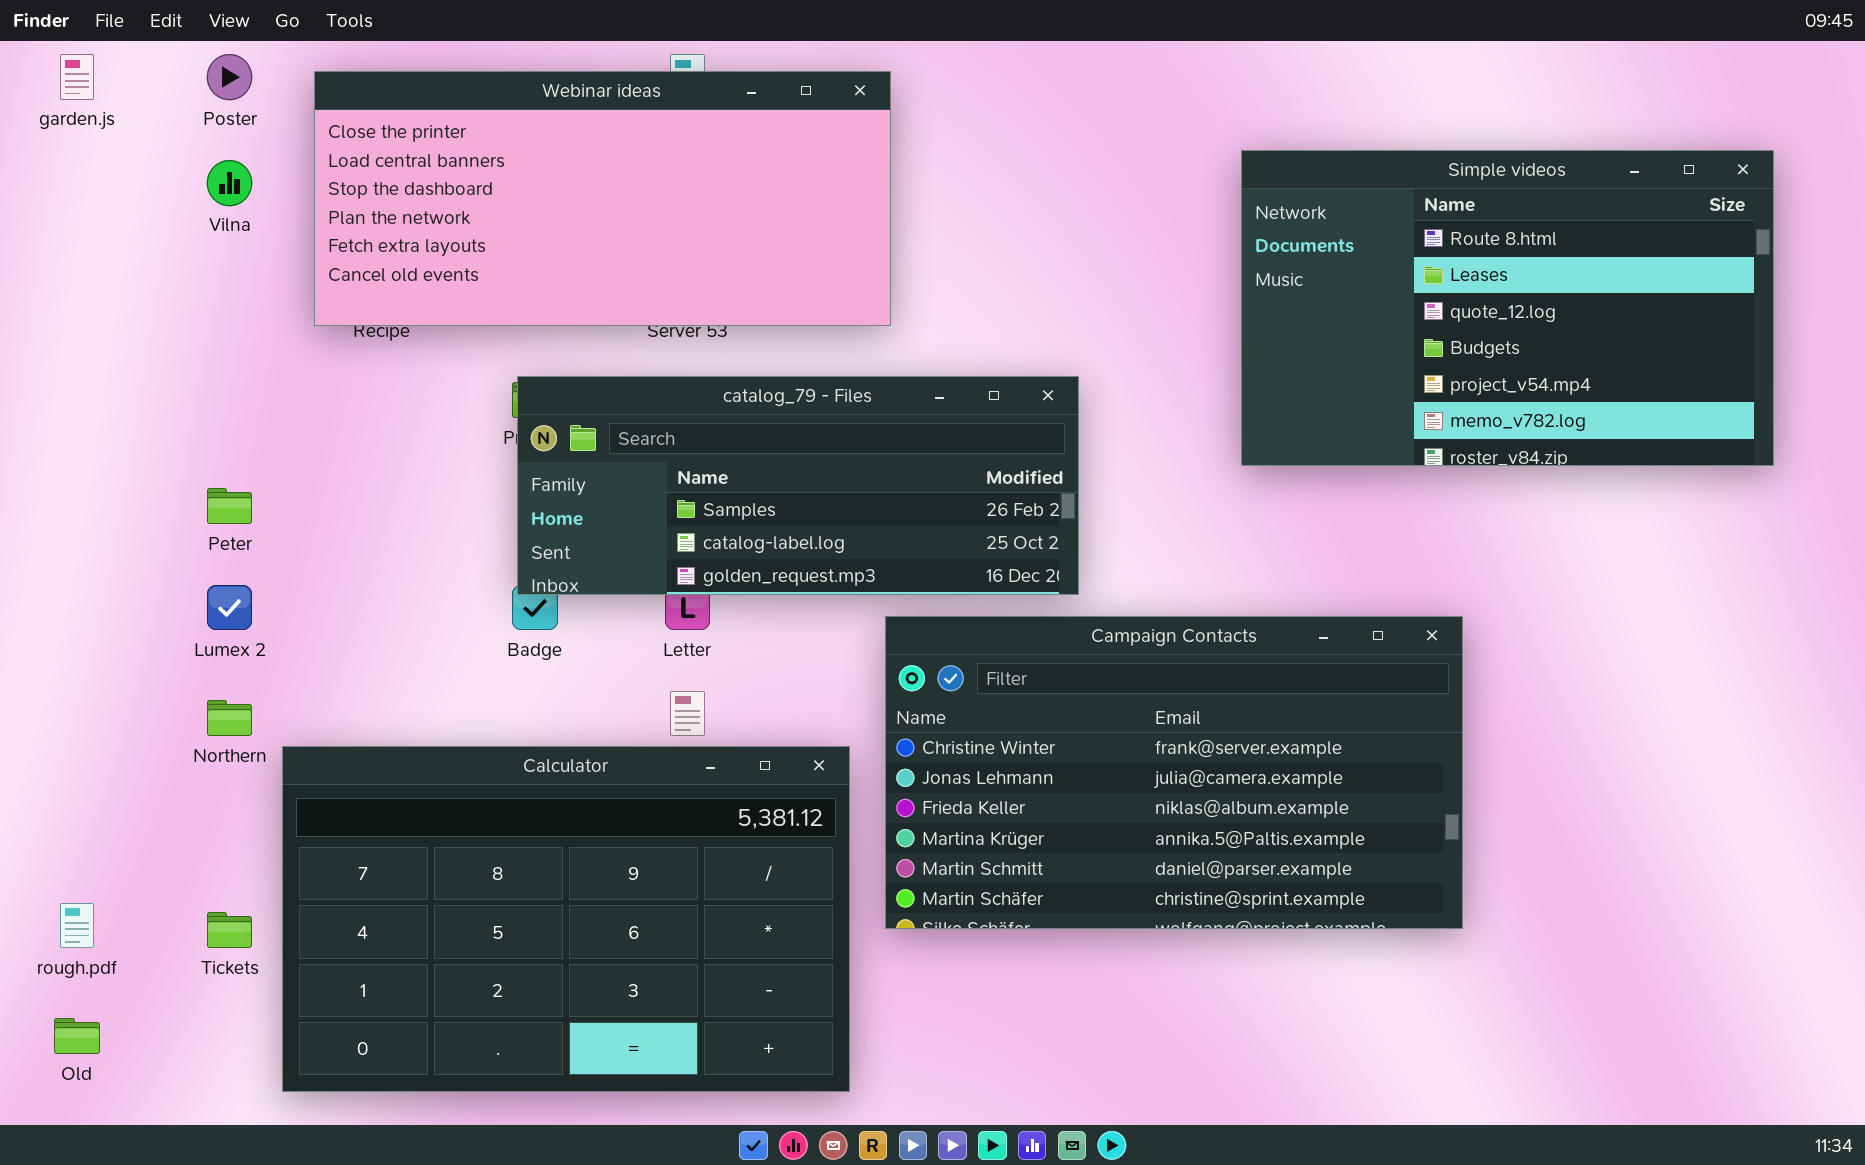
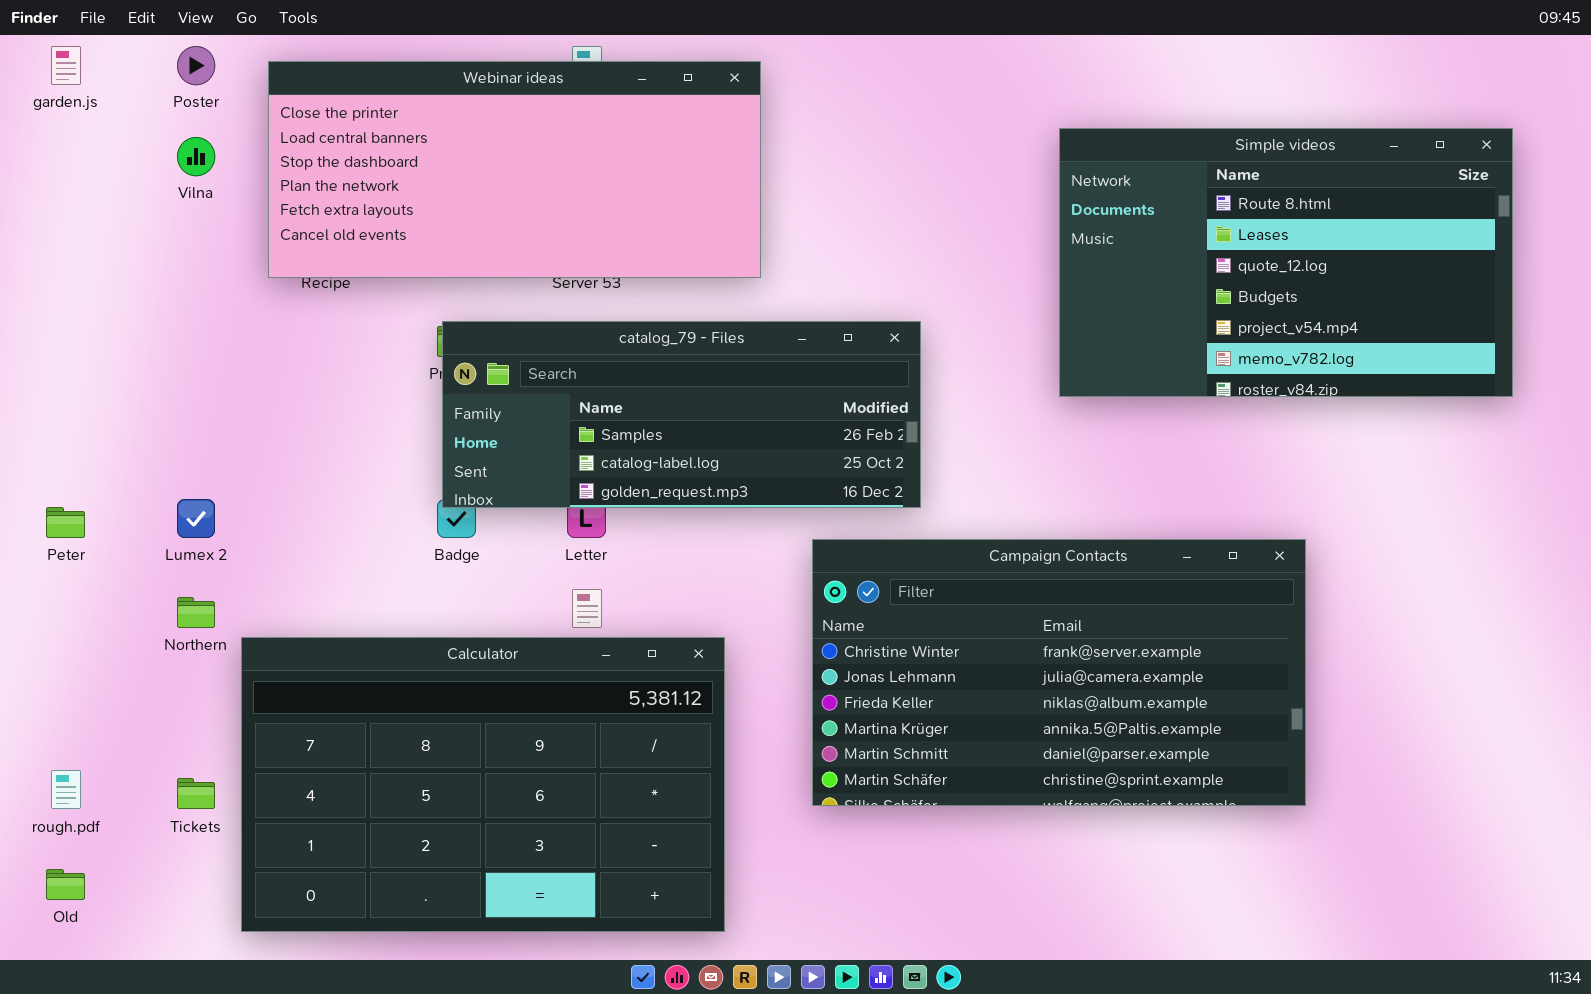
Peter: [207,488,252,524] -> [46,507,85,538], moved
Campaign Contacts: [885,616,1463,929] -> [812,539,1306,806], moved

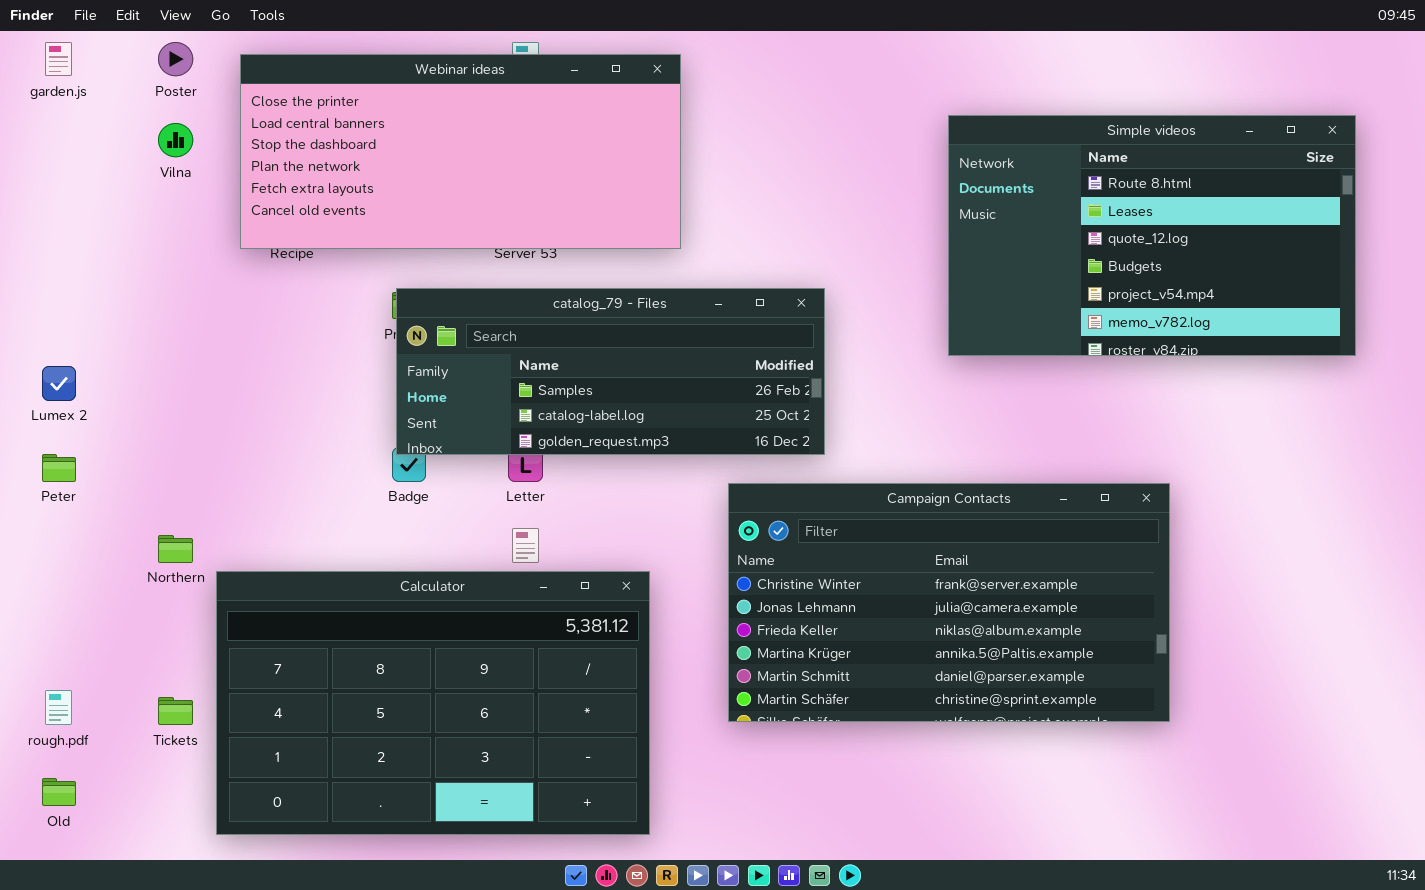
Lumex 2: [177,499,215,538] -> [42,366,76,401], moved

